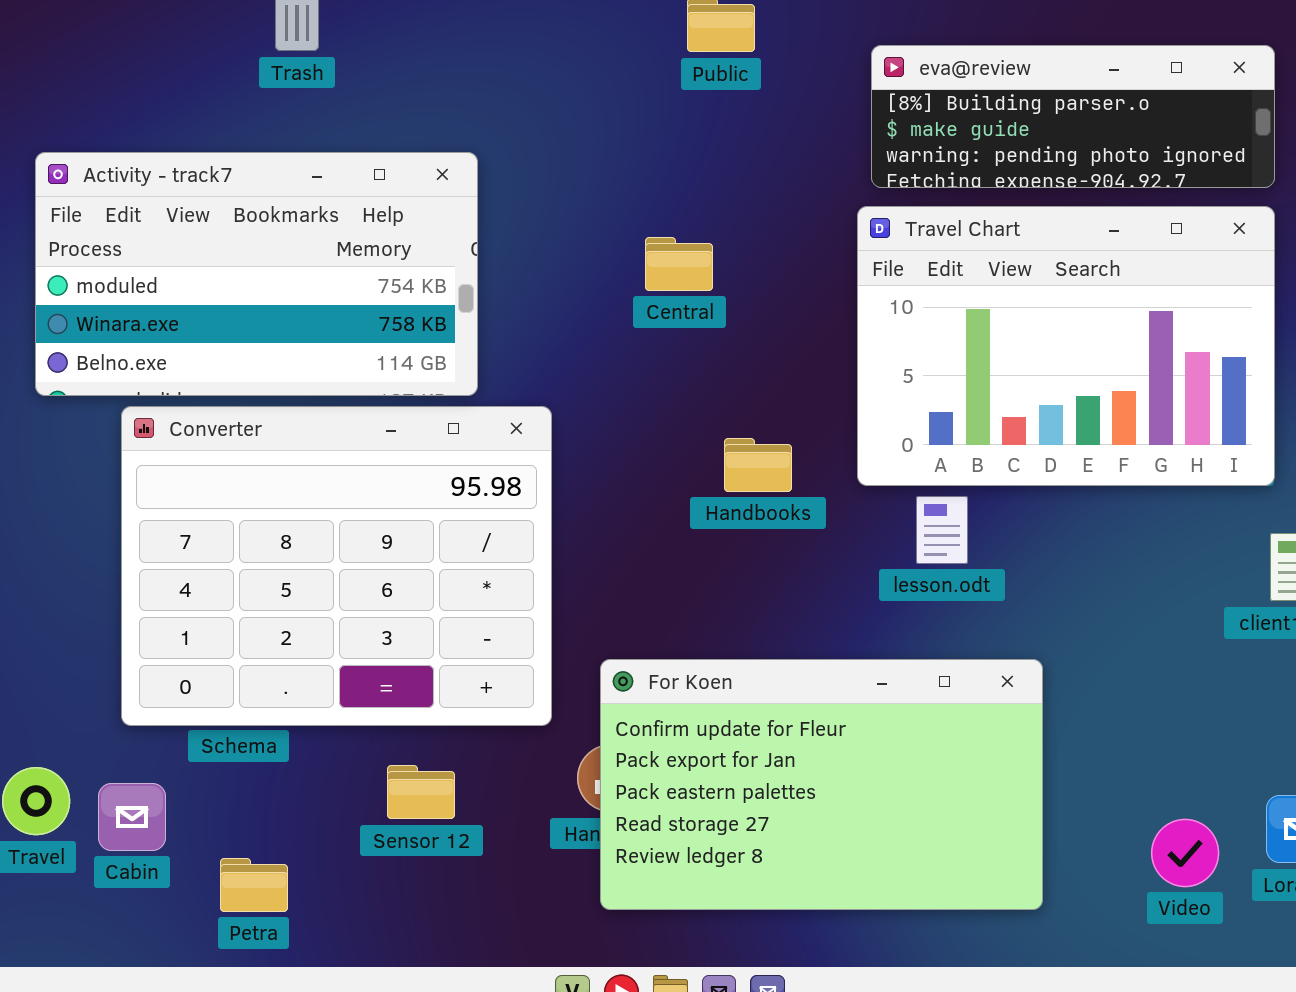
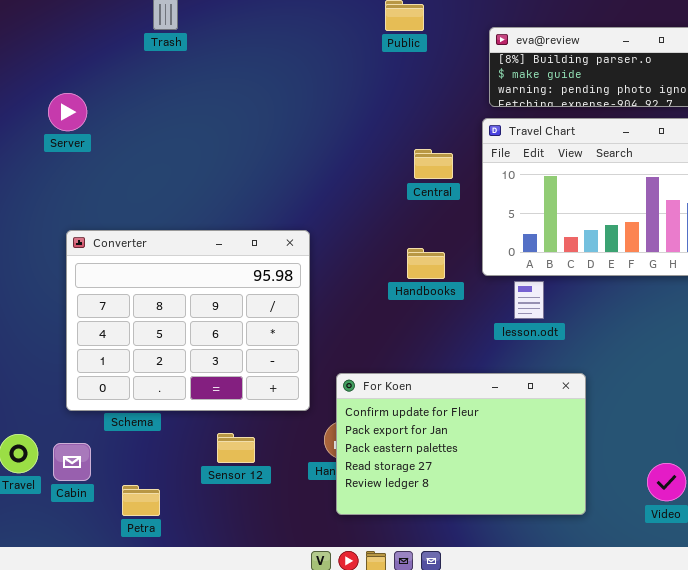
Activity - track7: [35,152,478,396] -> none, closed
Central: [645,237,713,291] -> [414,149,453,179], moved

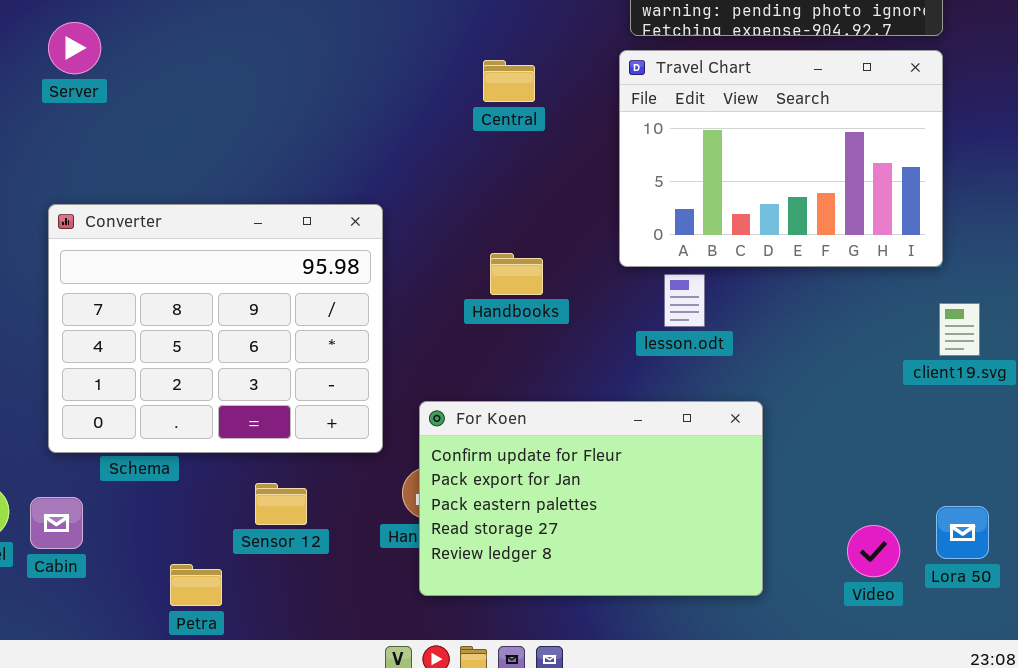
Server: [48,93,87,131] -> [48,22,101,74], moved
Central: [414,149,453,179] -> [483,60,535,102], moved
Handbooks: [407,248,445,279] -> [490,253,543,295], moved
Petra: [122,485,160,516] -> [170,564,222,606], moved

